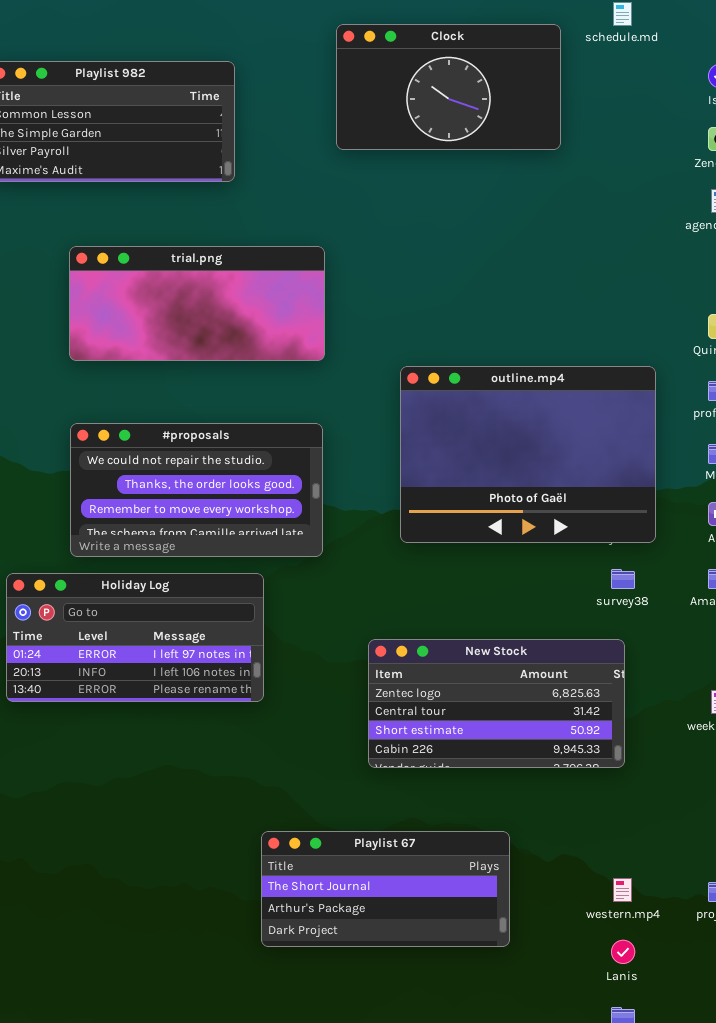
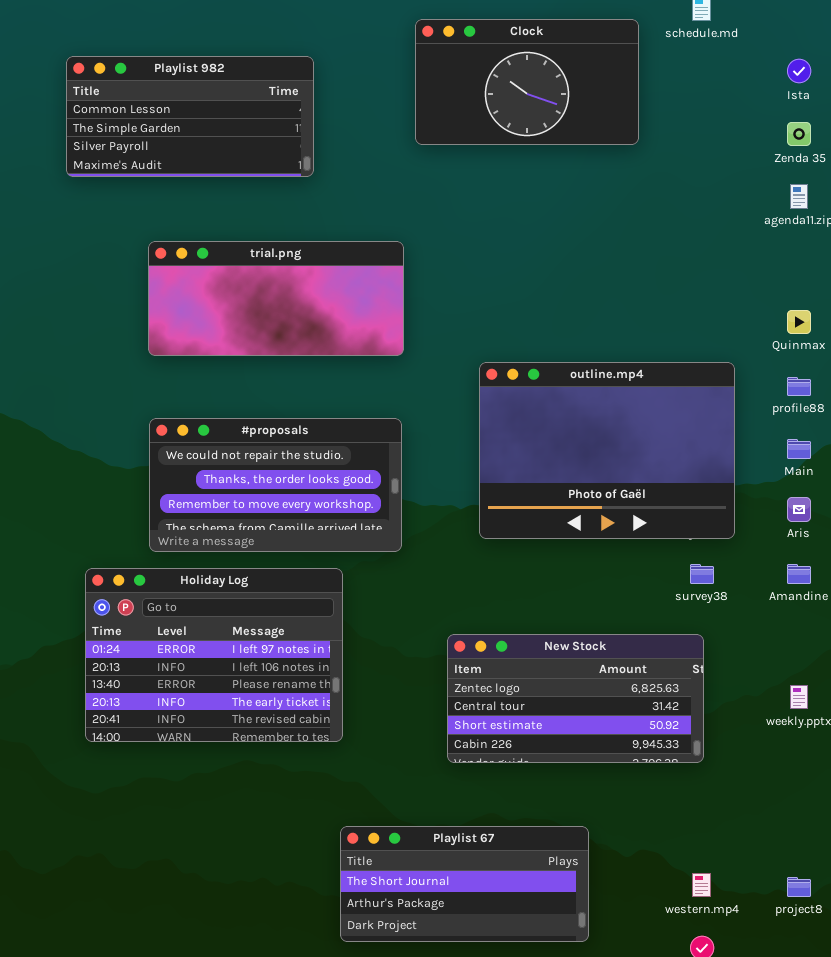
Holiday Log: [6,573,264,702] -> [85,568,343,742], resized

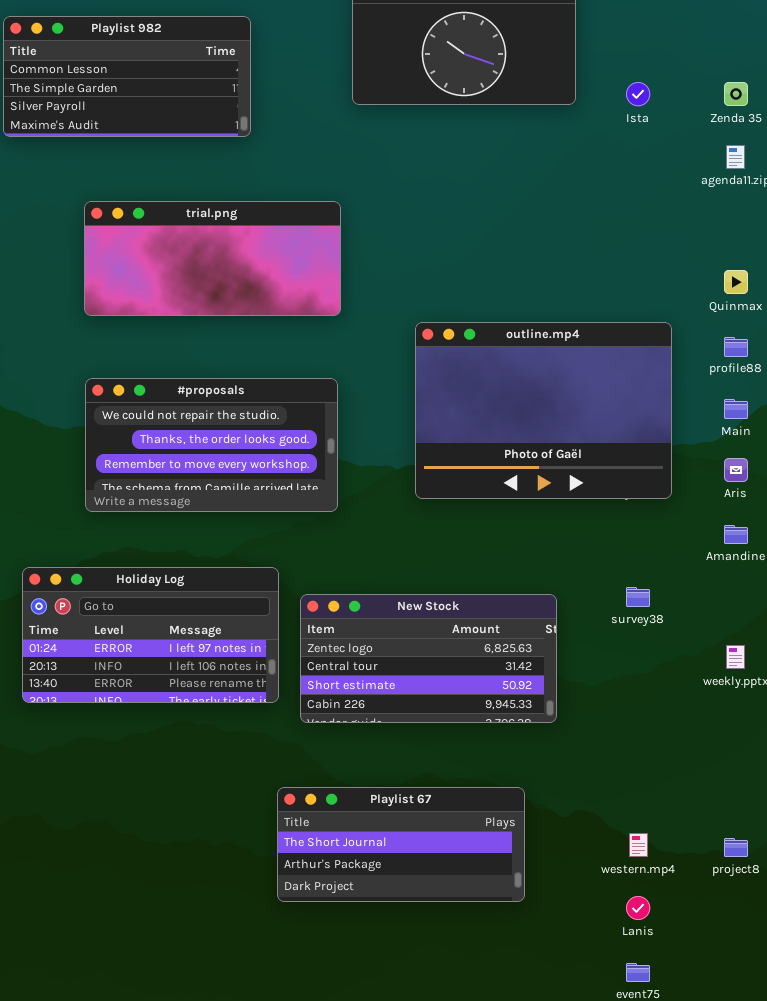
Ista: [787,59,811,83] -> [626,82,650,106], moved
survey38: [690,564,714,584] -> [626,587,650,607], moved
Holiday Log: [85,568,343,742] -> [22,567,279,703], resized
New Stock: [447,634,704,763] -> [300,594,557,723], moved

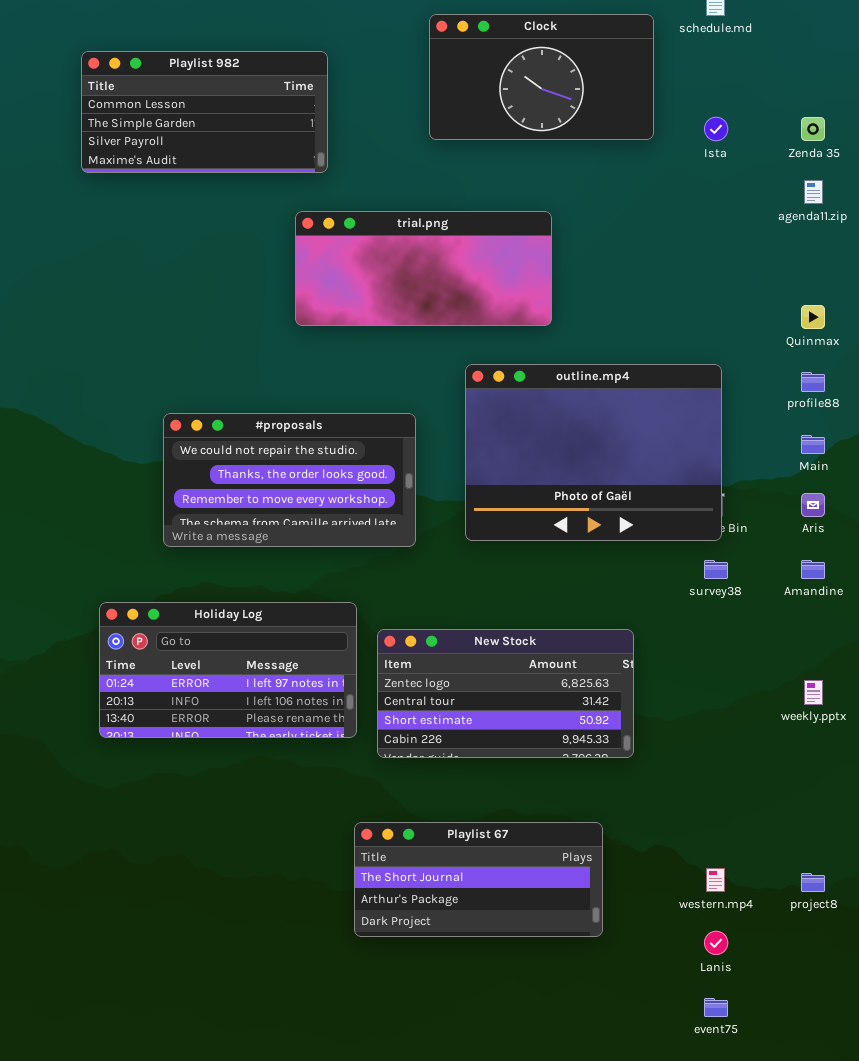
trial.png: [84,201,341,316] -> [295,211,552,326], moved
outline.mp4: [415,322,672,499] -> [465,364,722,541], moved
survey38: [626,587,650,607] -> [704,560,728,579], moved

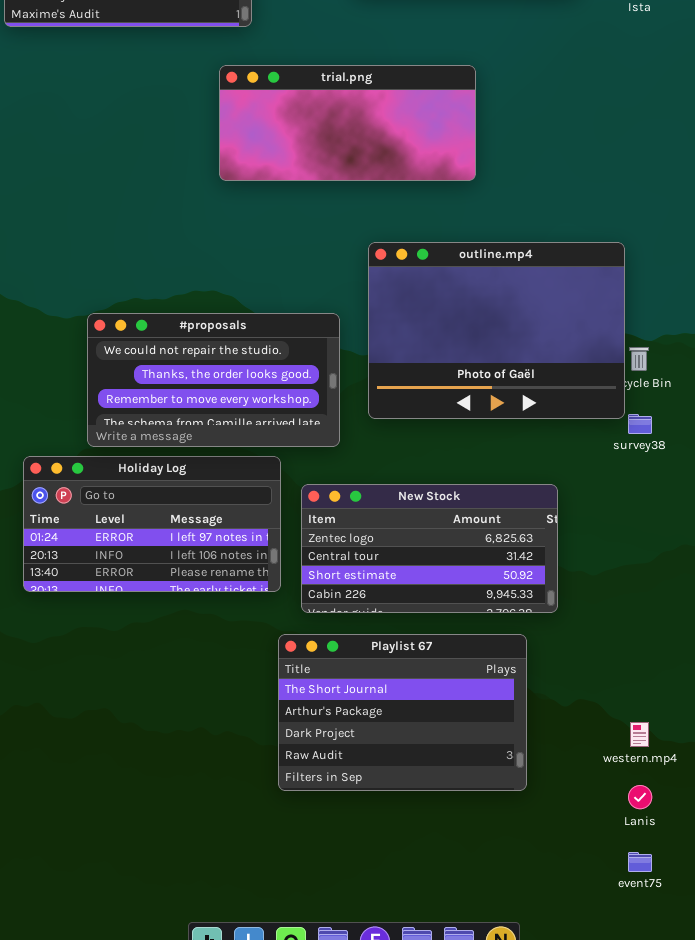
outline.mp4: [465,364,722,541] -> [368,242,625,419], moved
#proposals: [163,413,416,547] -> [87,313,340,447], moved
Playlist 67: [354,822,603,937] -> [278,634,527,791], resized

